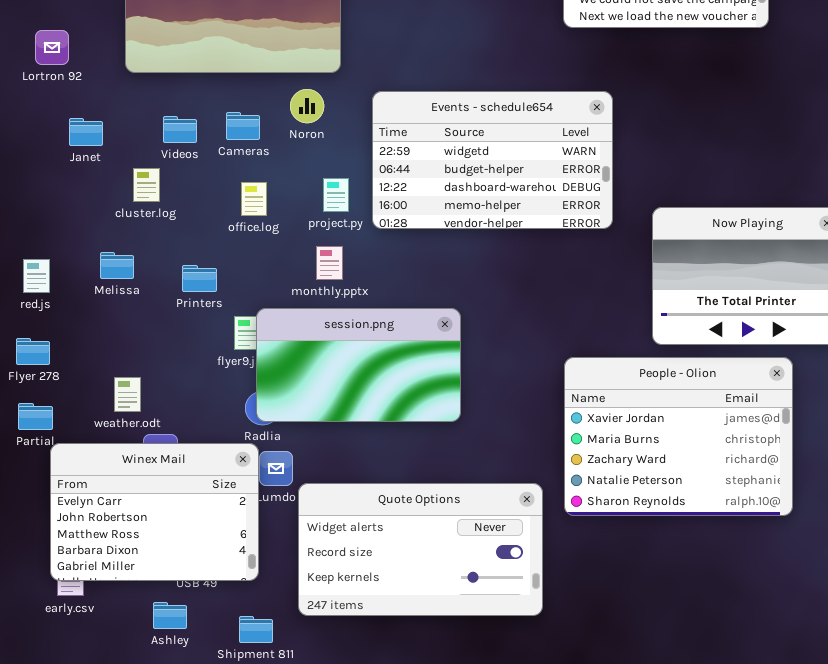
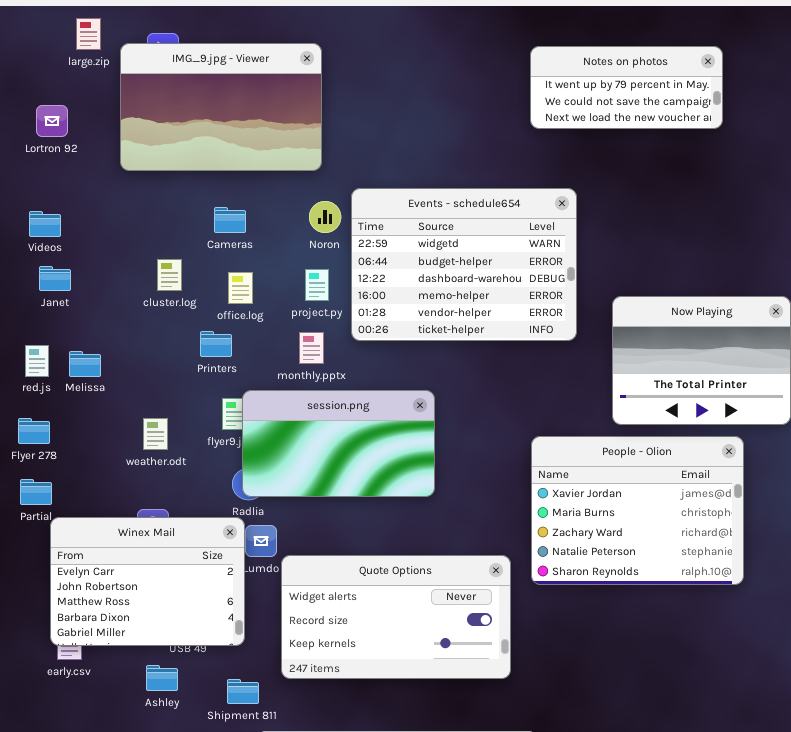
Lortron 92: [35,30,69,65] -> [36,105,68,137], moved
Noron: [290,89,324,123] -> [309,201,341,233], moved
Events - schedule654: [372,91,613,229] -> [351,188,577,341], resized
Videos: [163,116,197,143] -> [29,211,61,237], moved
Janet: [69,118,103,146] -> [39,266,71,291], moved
cluster.log: [133,168,160,202] -> [157,259,182,291], moved
Melissa: [100,252,134,279] -> [69,351,101,377], moved
Printers: [182,265,217,292] -> [200,331,232,357], moved
weather.odt: [114,377,141,412] -> [143,418,168,450], moved

